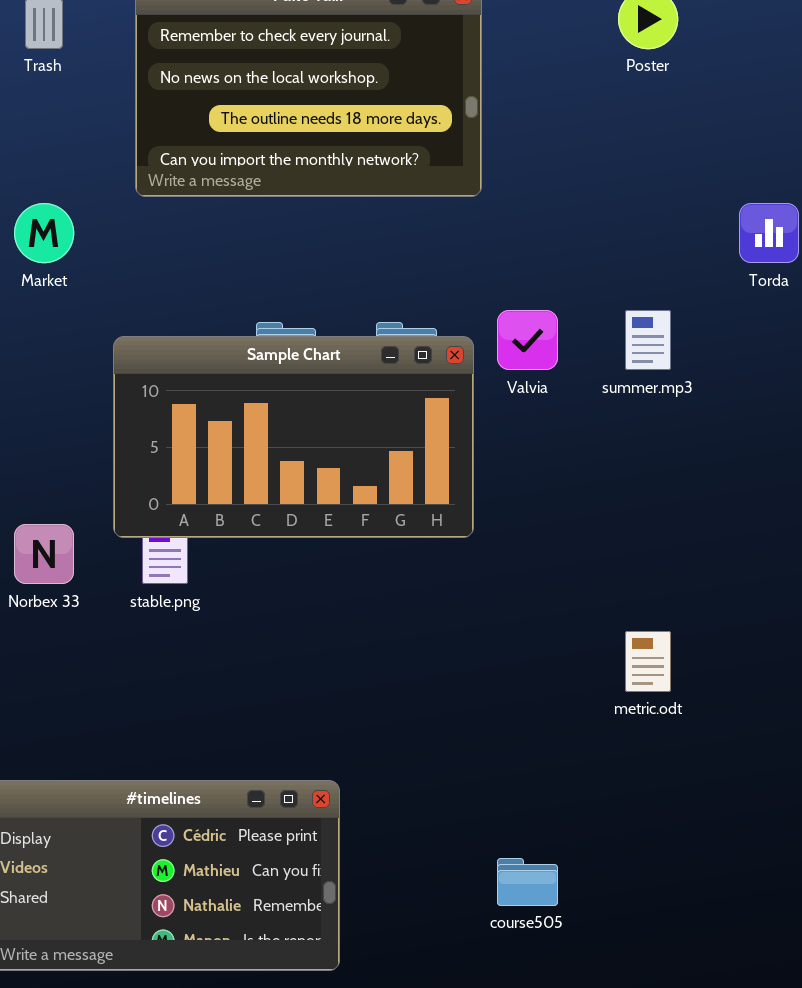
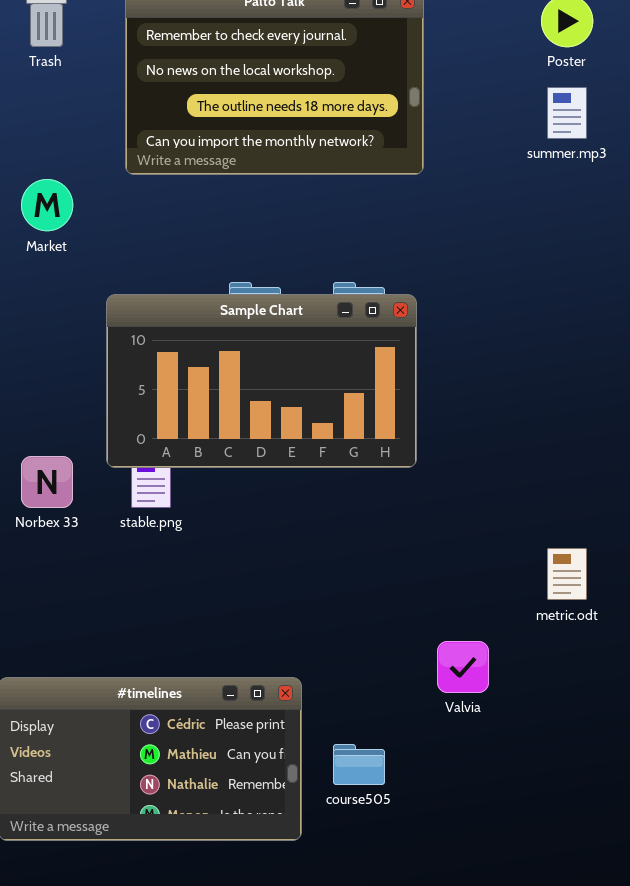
Valvia: [497,310,558,370] -> [437,641,489,693], moved
summer.mp3: [625,310,671,370] -> [547,87,587,139], moved
course505: [497,858,558,906] -> [333,744,385,785], moved

